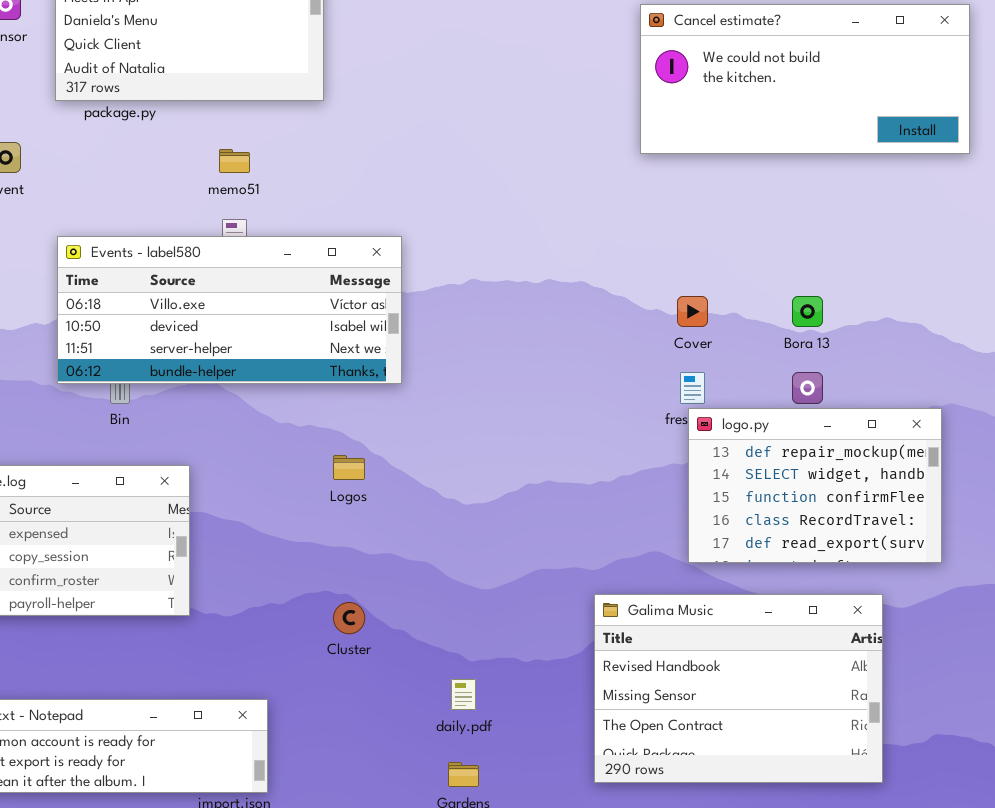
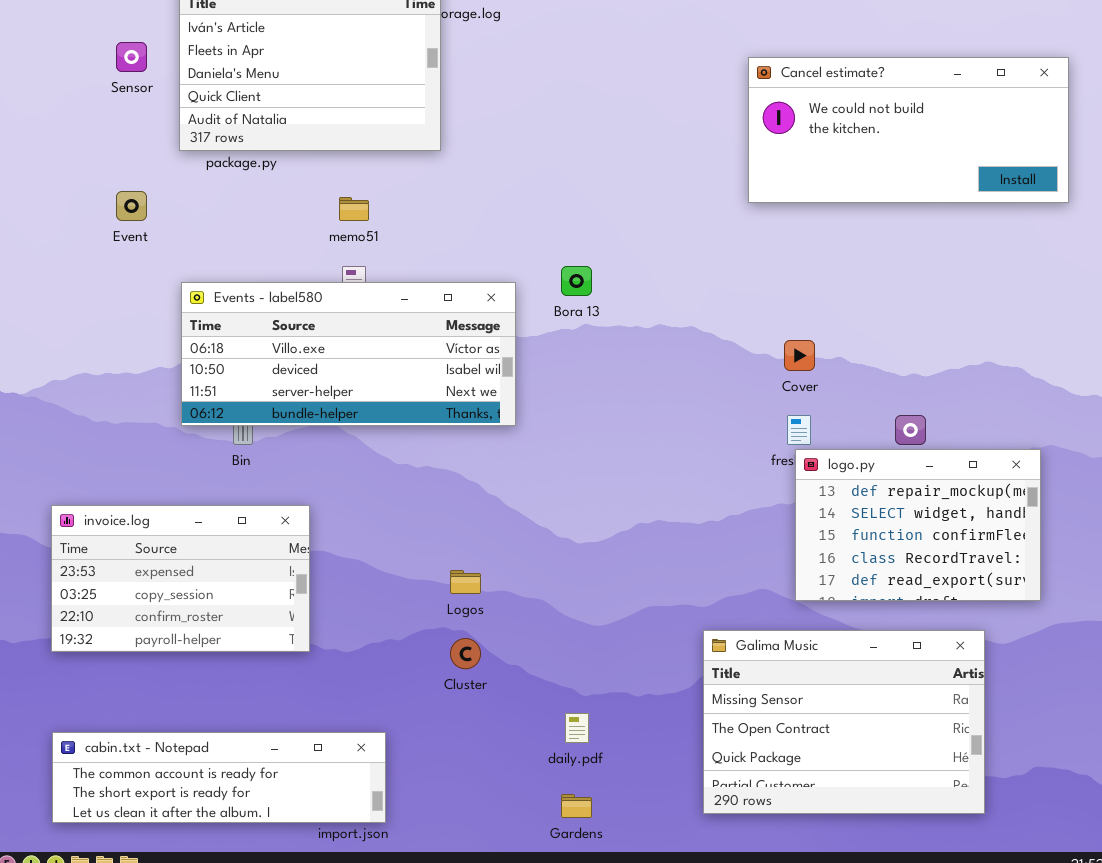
Bora 13: [792,296,823,327] -> [561,266,592,296], moved
Logos: [333,455,365,480] -> [450,570,481,594], moved
Galima Music: [594,594,883,783] -> [703,630,985,814], scrolled down 1 row

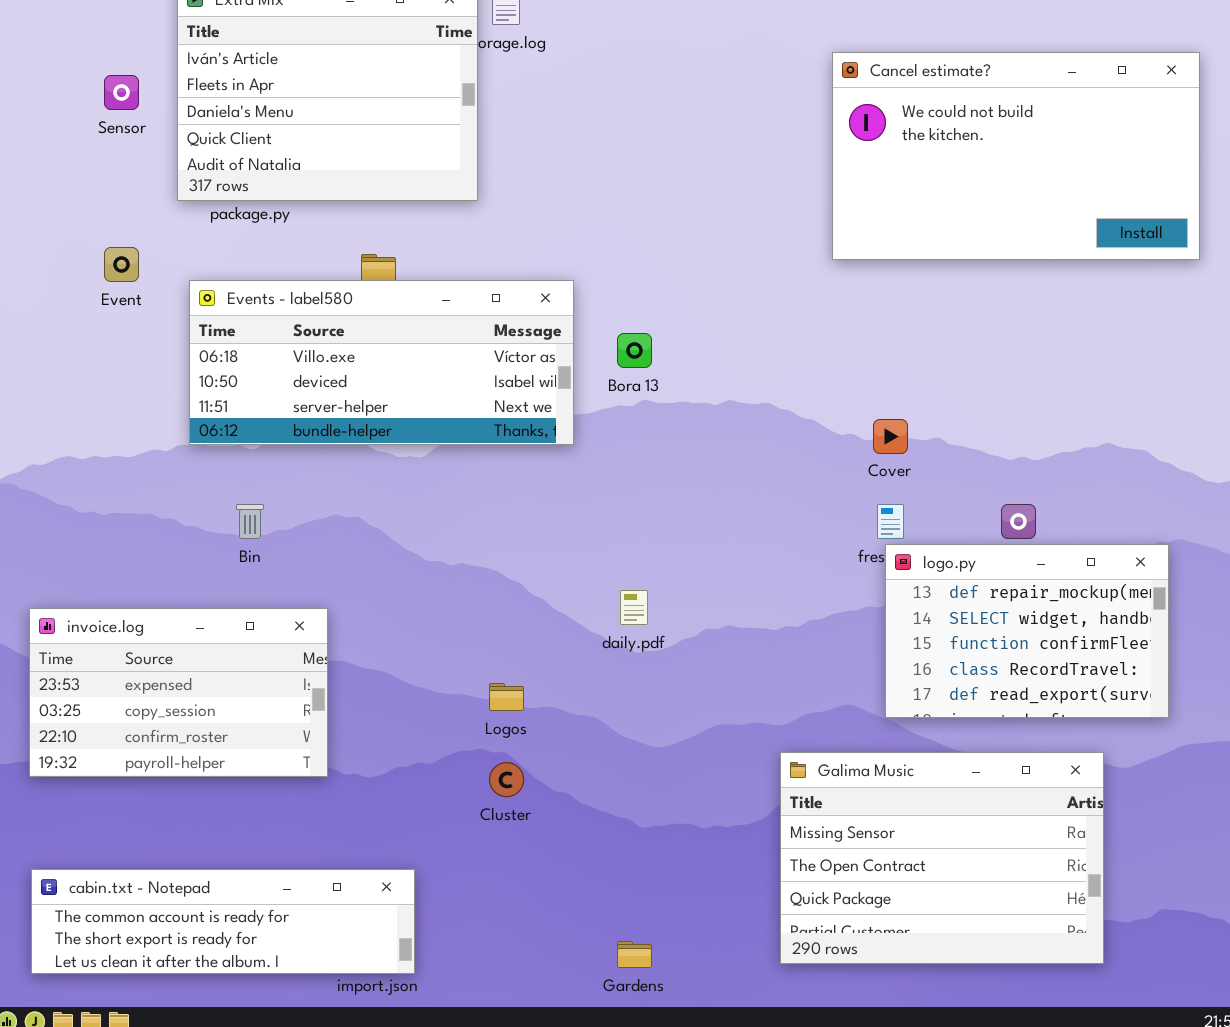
Cancel estimate?: [748,57,1069,203] -> [832,52,1200,260], resized
Events - label580: [181,282,516,426] -> [189,280,574,445], moved
daily.pdf: [565,713,589,743] -> [620,590,648,625], moved

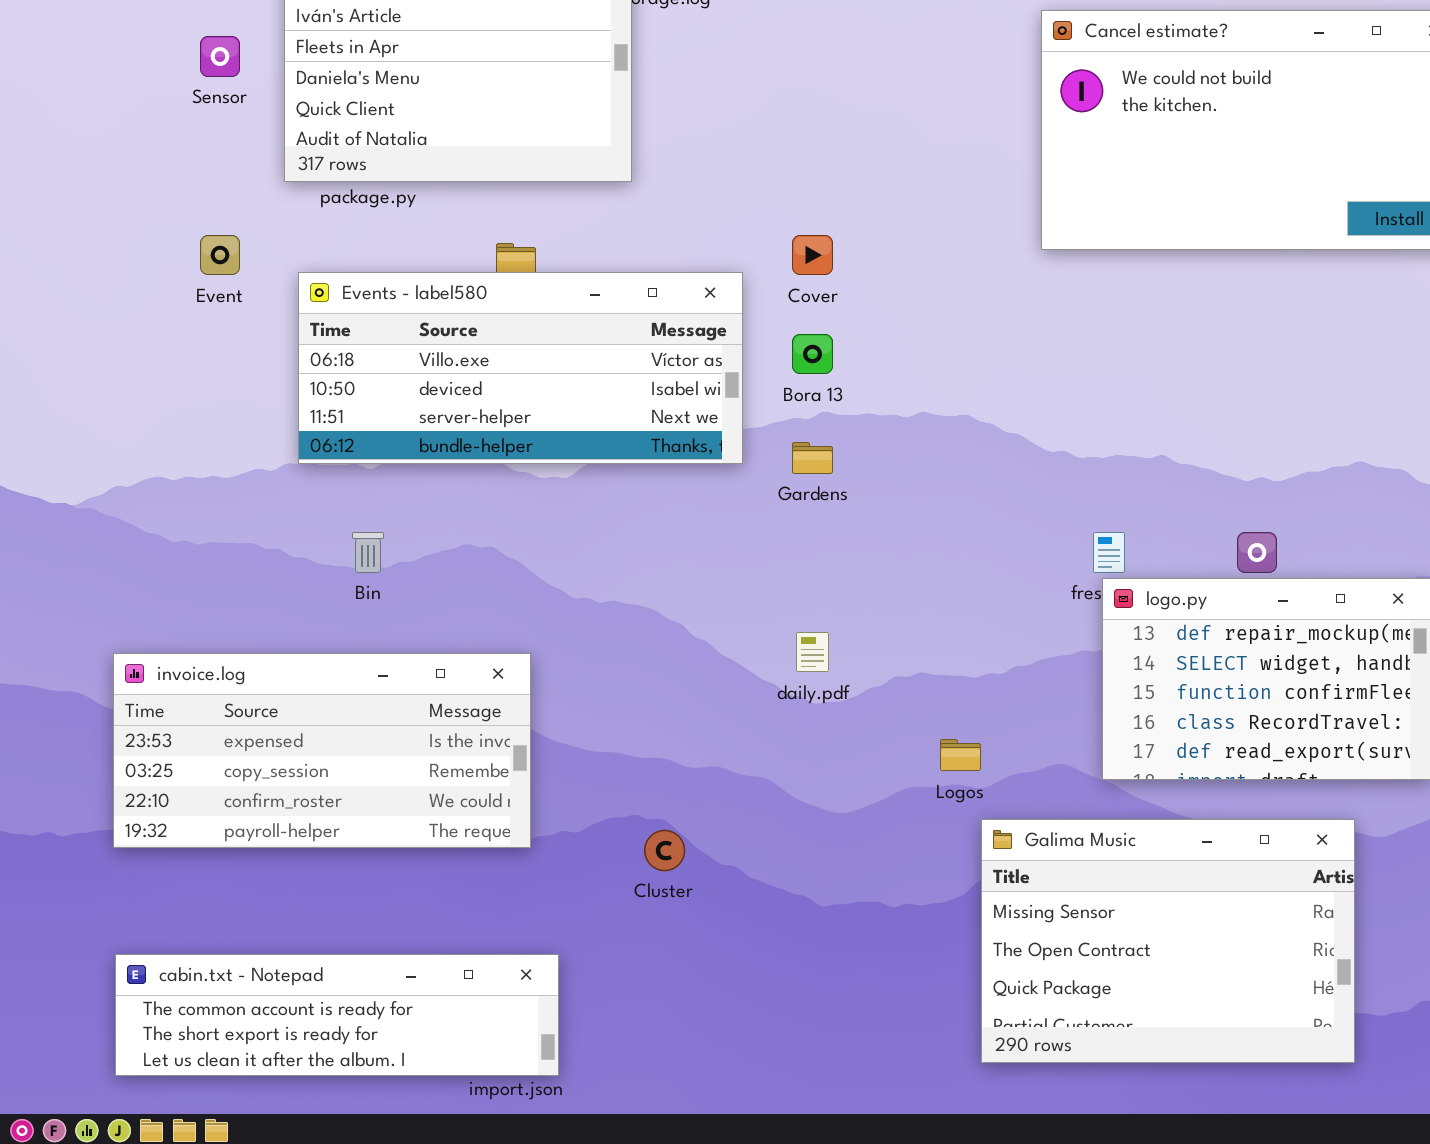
Cover: [873,419,908,454] -> [792,235,833,275], moved
invoice.log: [29,608,328,777] -> [113,653,531,848], resized
Logos: [489,683,524,711] -> [940,739,981,771], moved
Gardens: [617,941,652,968] -> [792,442,833,474], moved

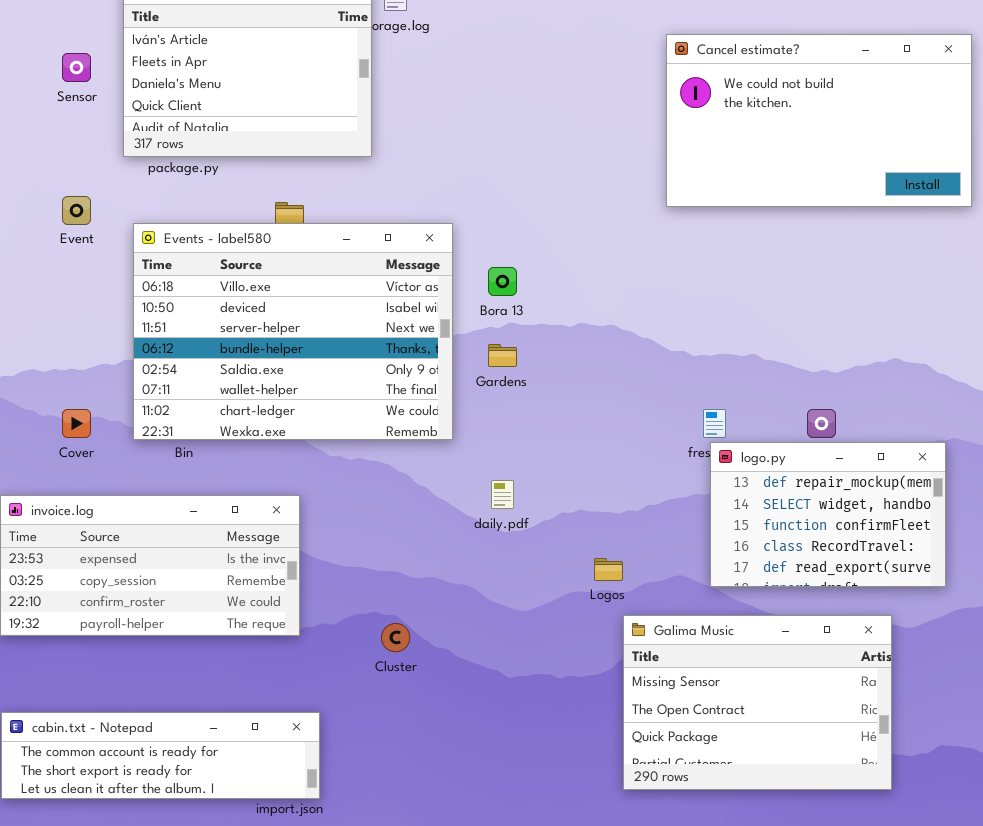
Cover: [792,235,833,275] -> [62,409,91,438], moved
Events - label580: [298,272,743,464] -> [133,223,453,440], resized

